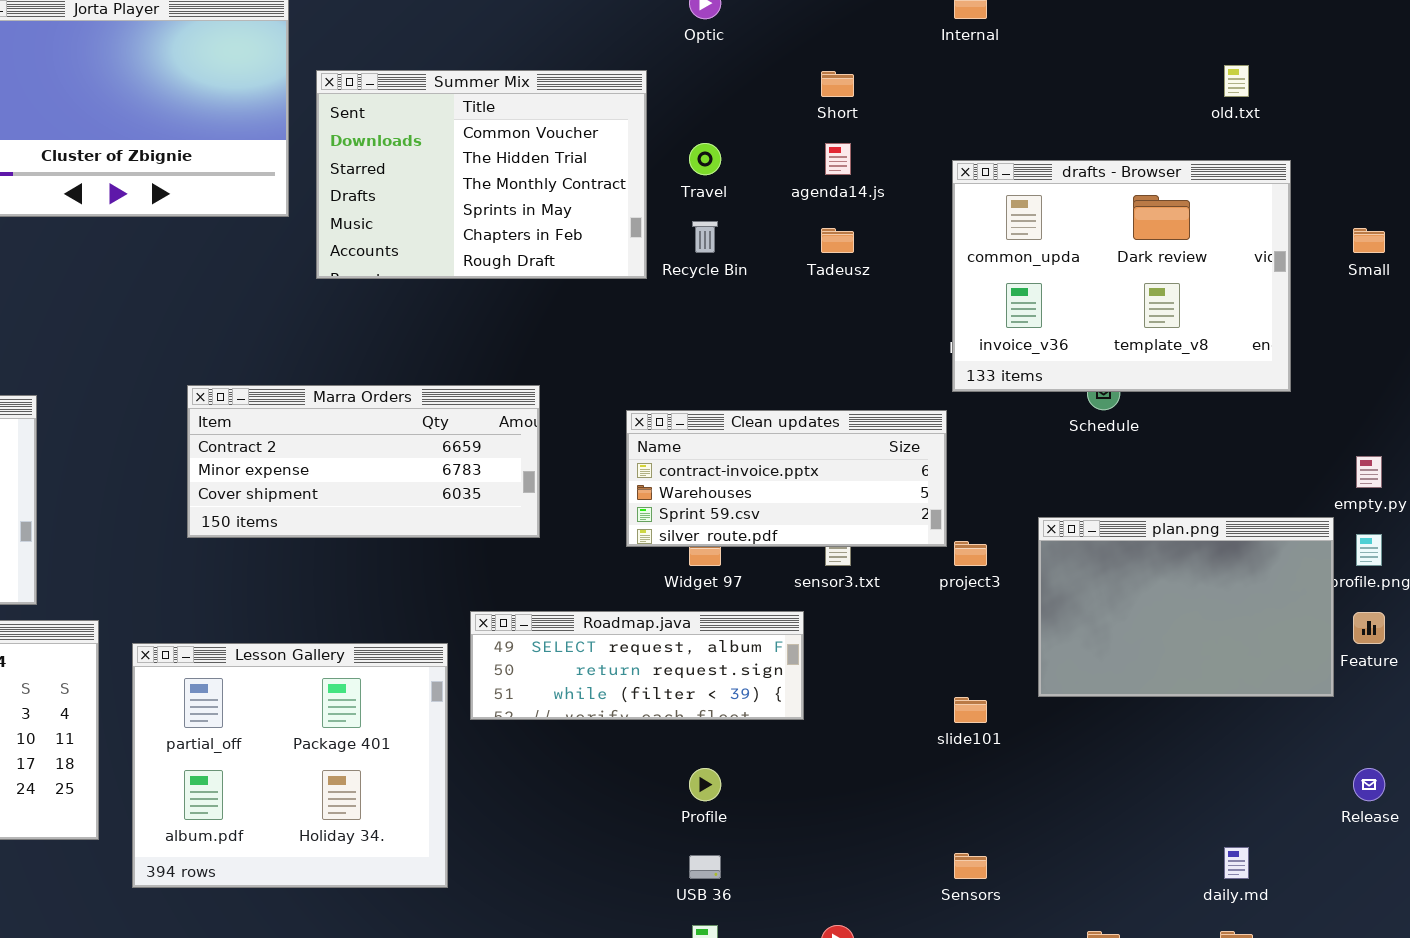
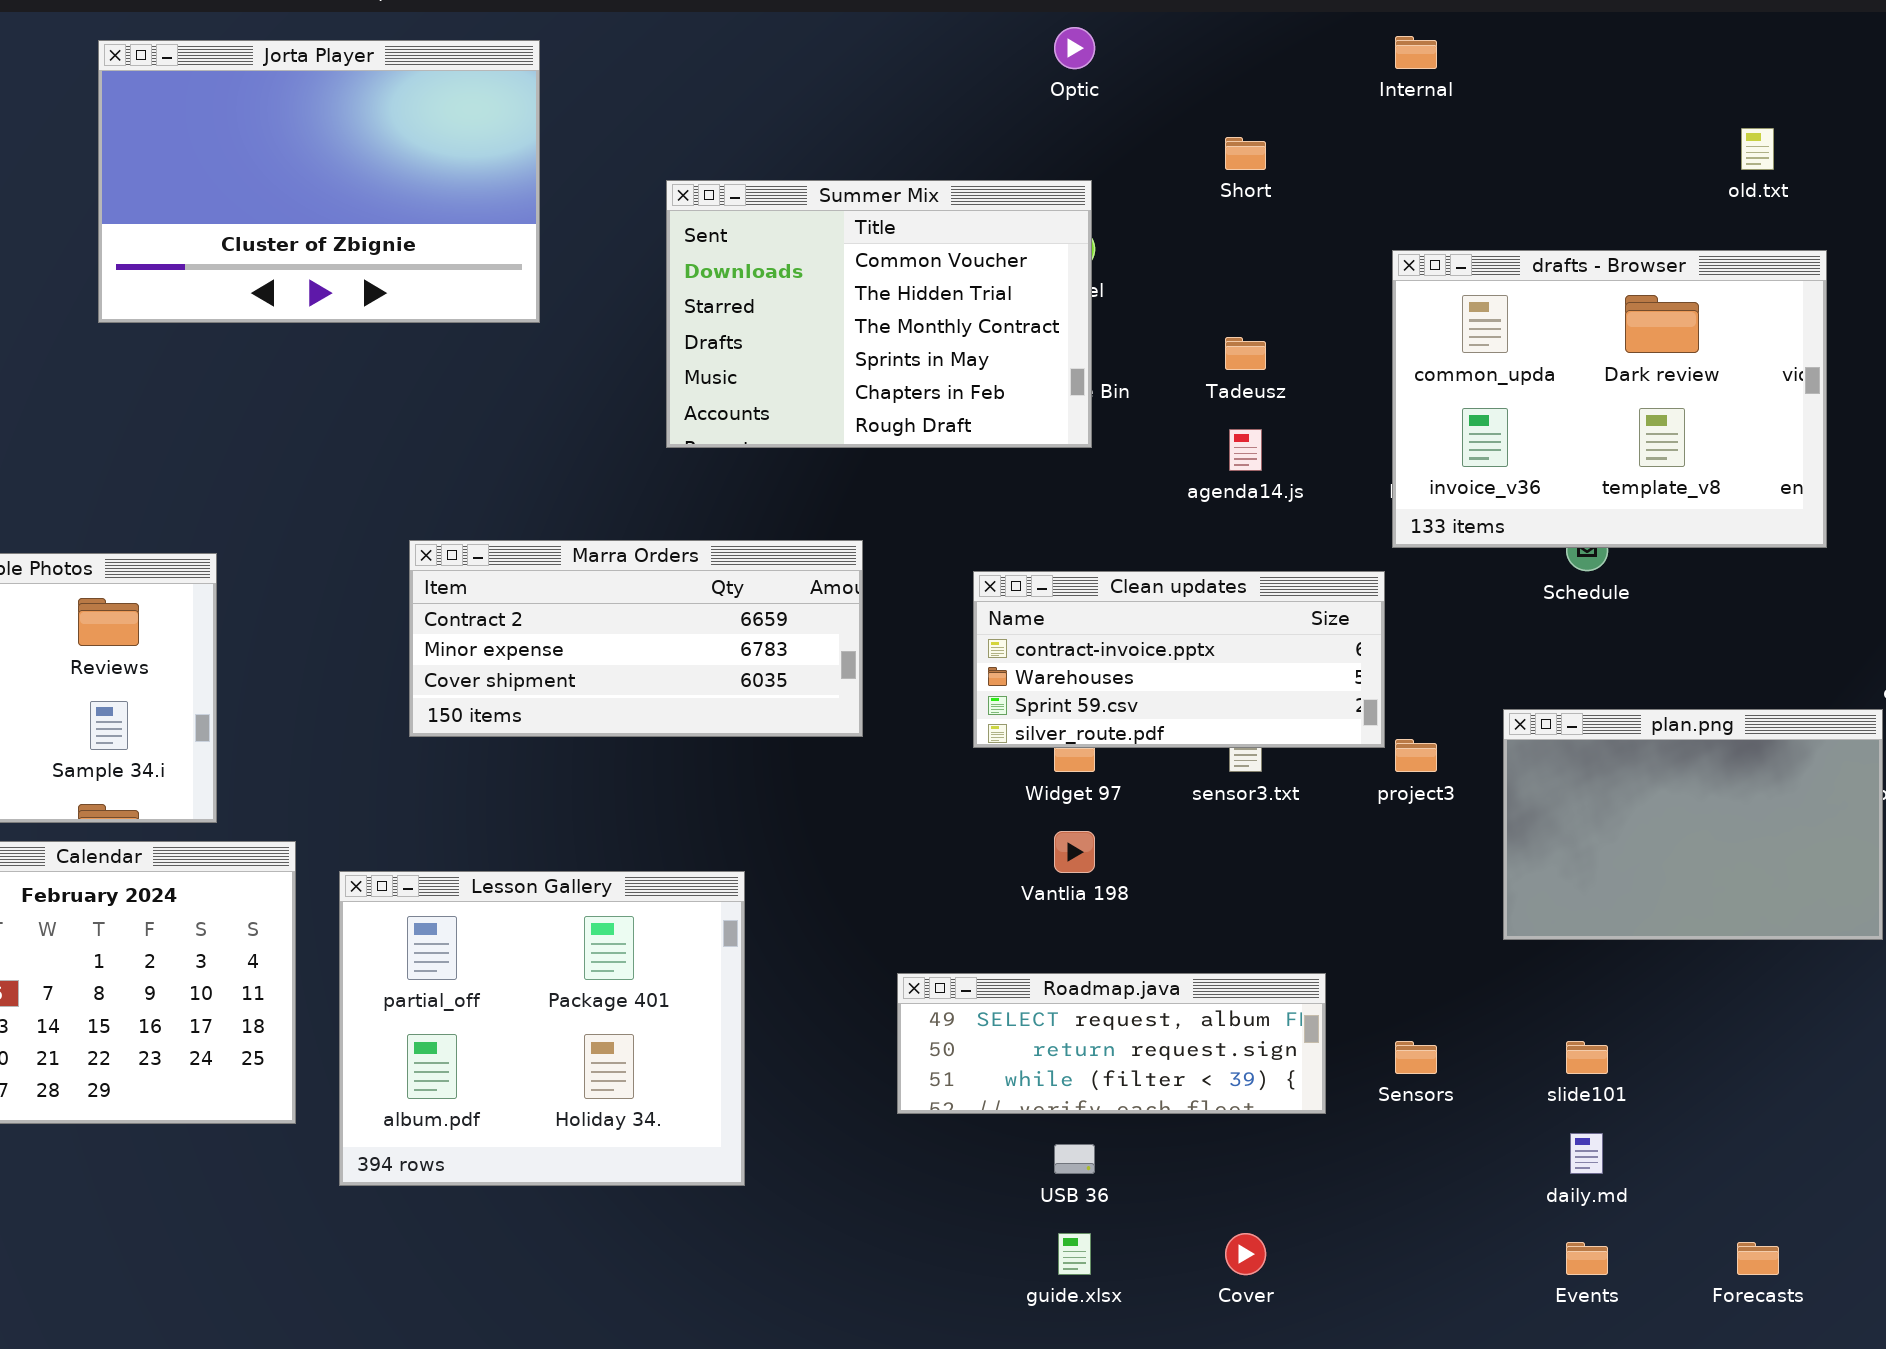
Summer Mix: [316,70,647,279] -> [666,180,1092,448], moved
agenda14.js: [825,143,851,175] -> [1229,429,1262,471], moved
Roadmap.java: [470,611,804,720] -> [897,973,1326,1114], moved
slide101: [954,697,987,723] -> [1566,1041,1608,1074], moved
daily.md: [1224,847,1249,879] -> [1570,1133,1603,1174], moved
Sensors: [954,853,987,879] -> [1395,1041,1437,1074], moved

